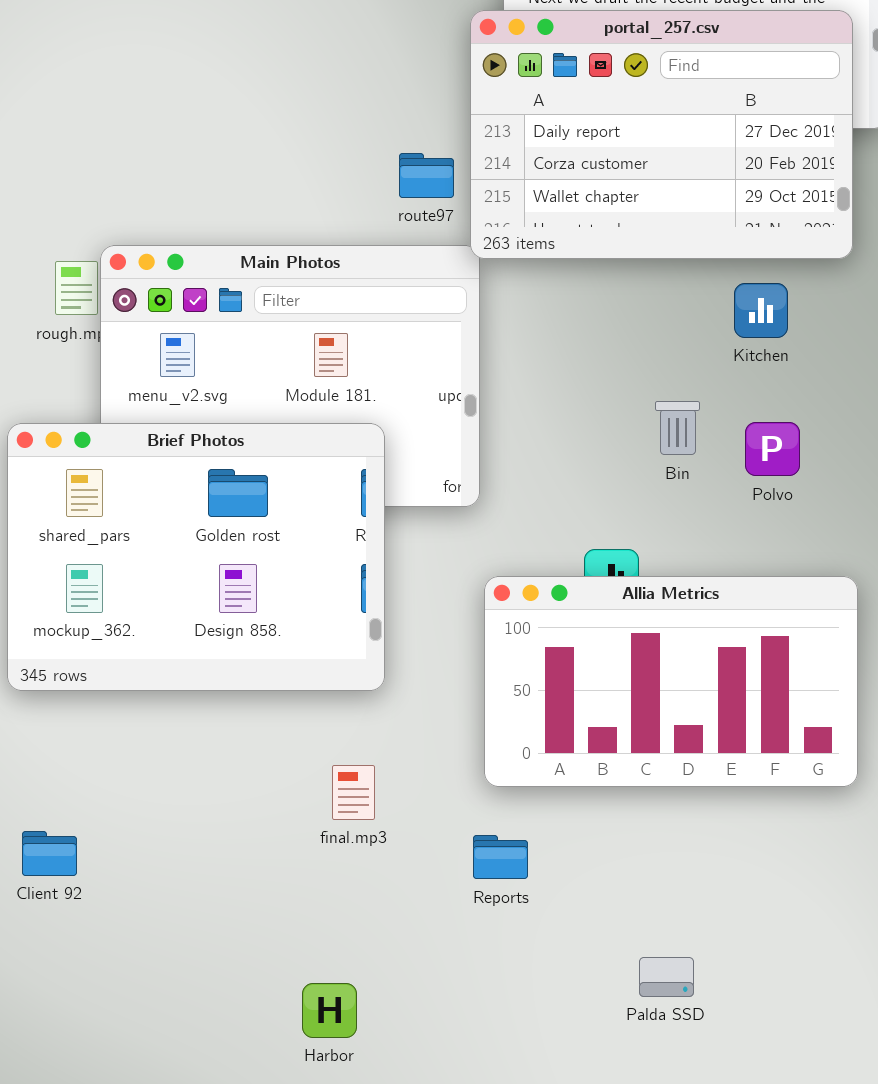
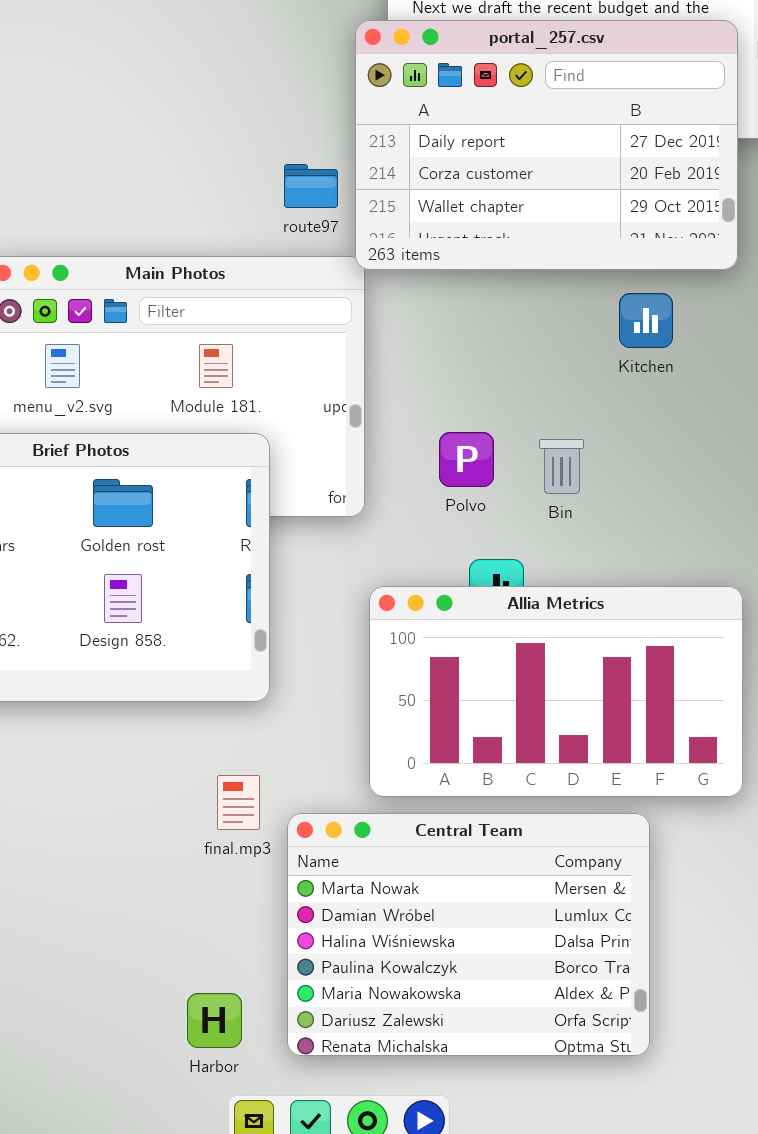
Bin: [655,401,700,455] -> [539,439,584,494], moved
Polvo: [745,422,800,476] -> [439,432,494,487], moved
Central Team: none -> [287,813,650,1056], opened

